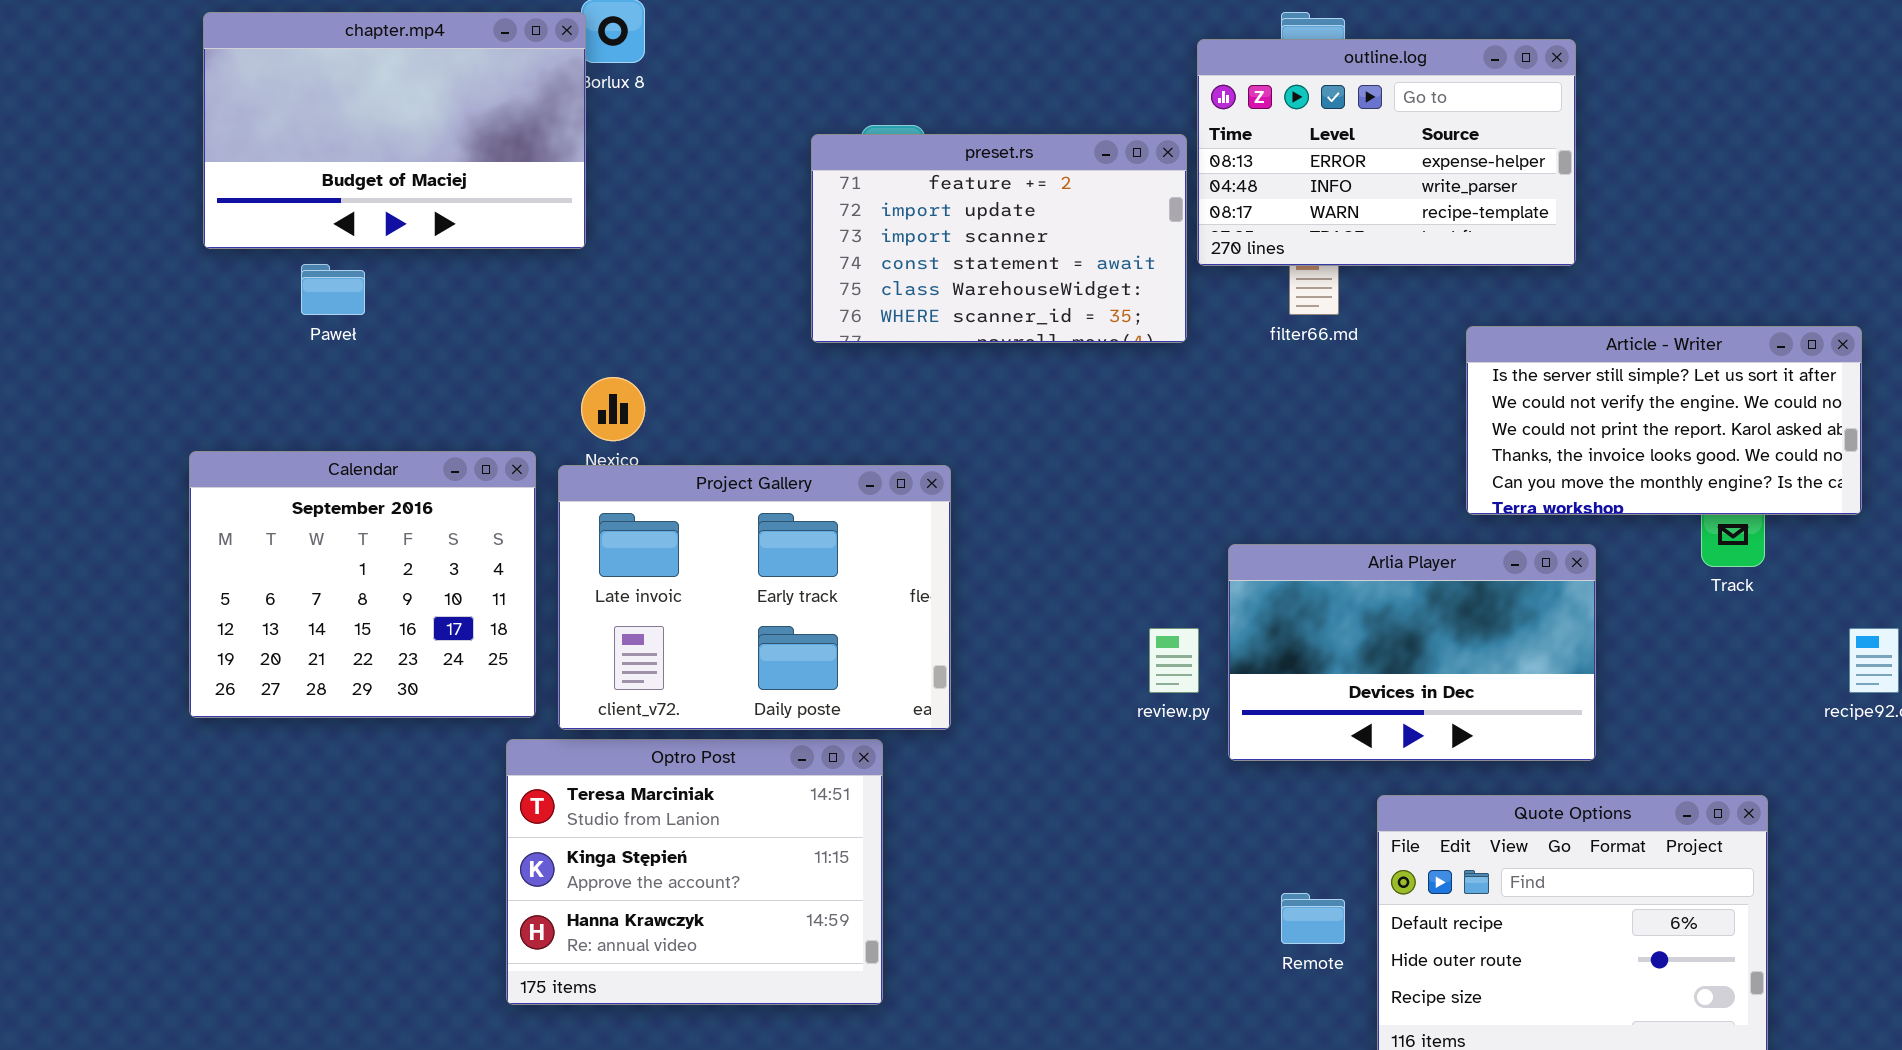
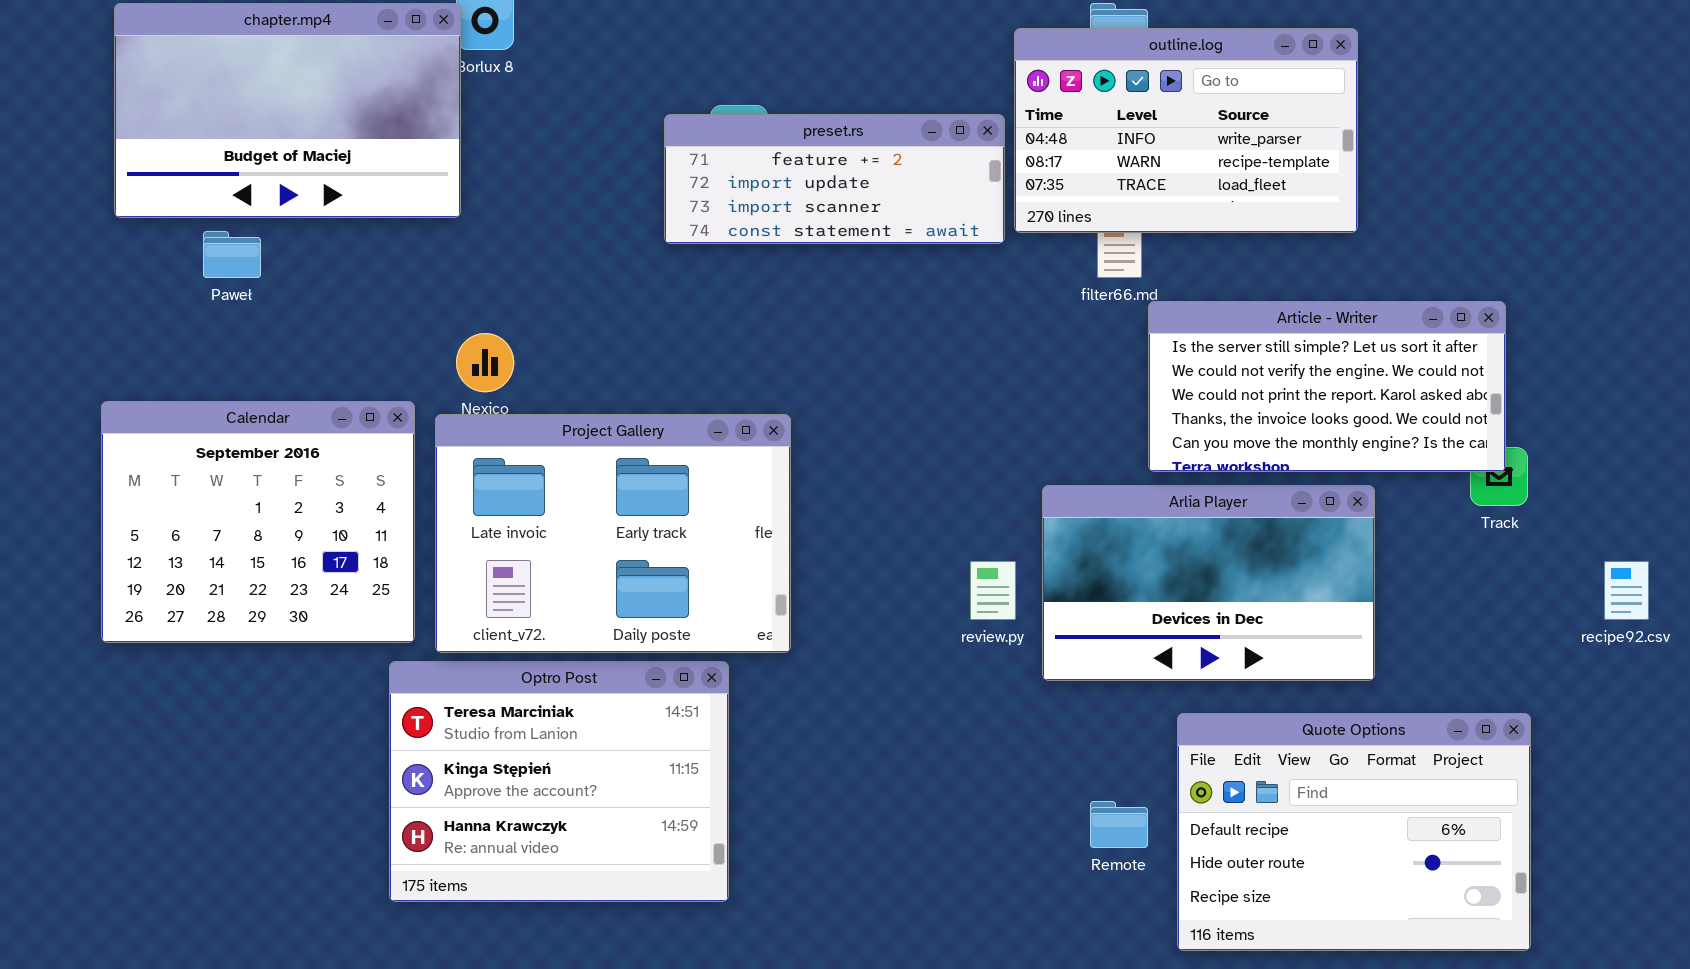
outline.log: [1197,39,1576,266] -> [1014,28,1358,233], scrolled down 1 row
preset.rs: [811,134,1187,343] -> [664,114,1005,244], resized
Article - Writer: [1466,326,1862,515] -> [1148,301,1506,472], moved

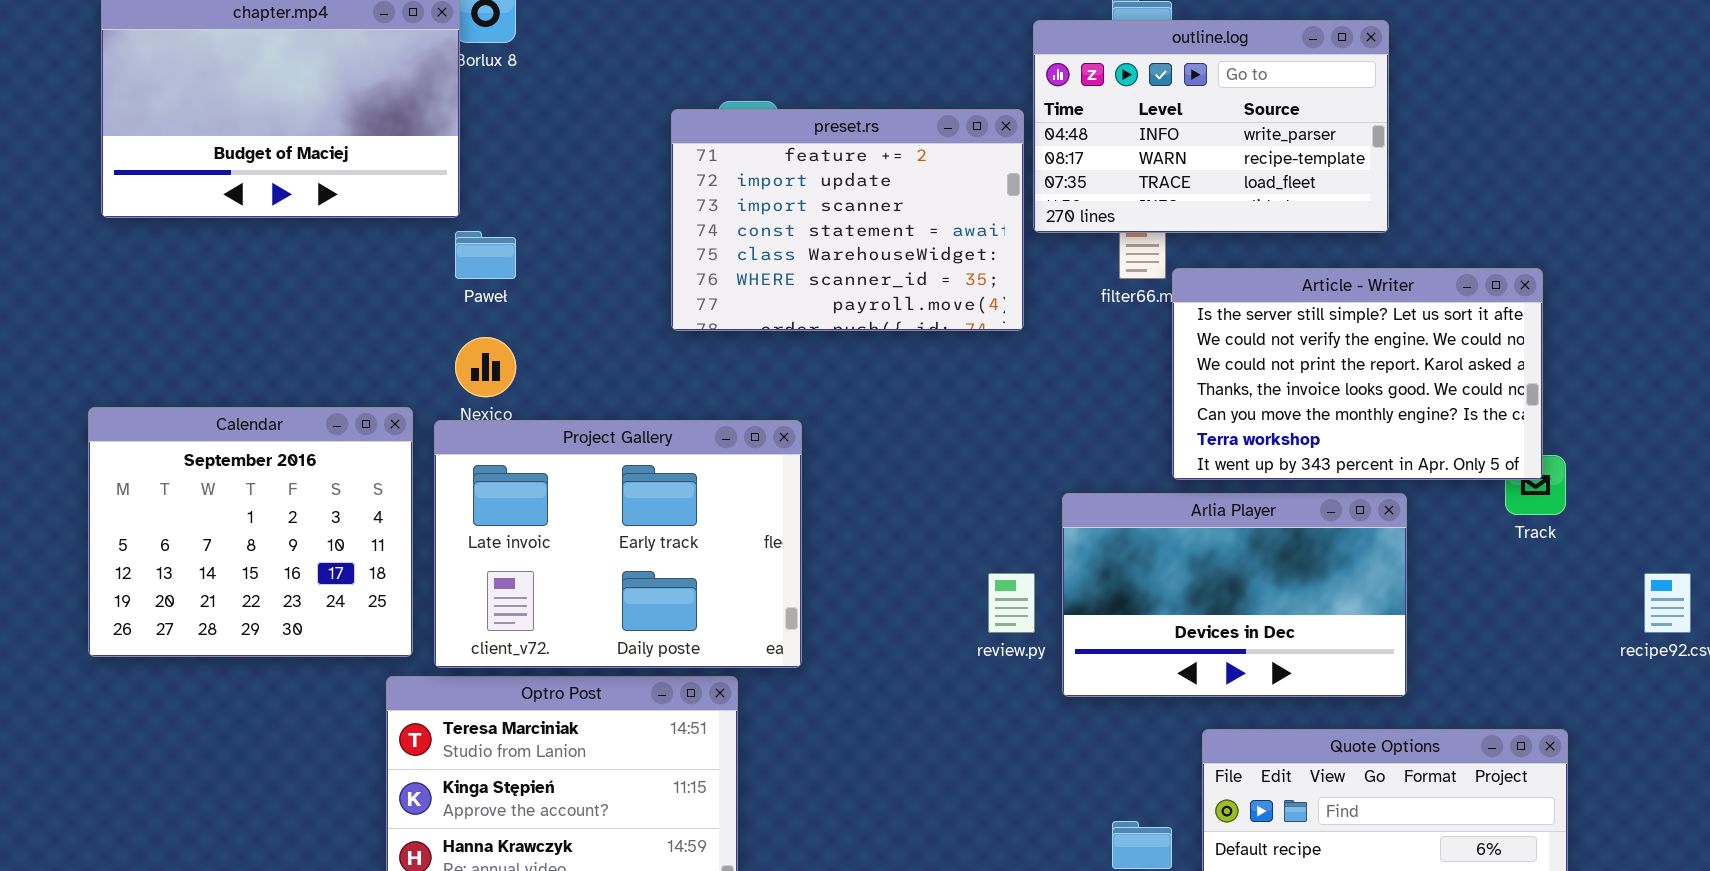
preset.rs: [664,114,1005,244] -> [671,109,1024,331], resized
Paweł: [203,231,261,278] -> [455,231,516,279], moved
Article - Writer: [1148,301,1506,472] -> [1172,268,1543,480], resized

